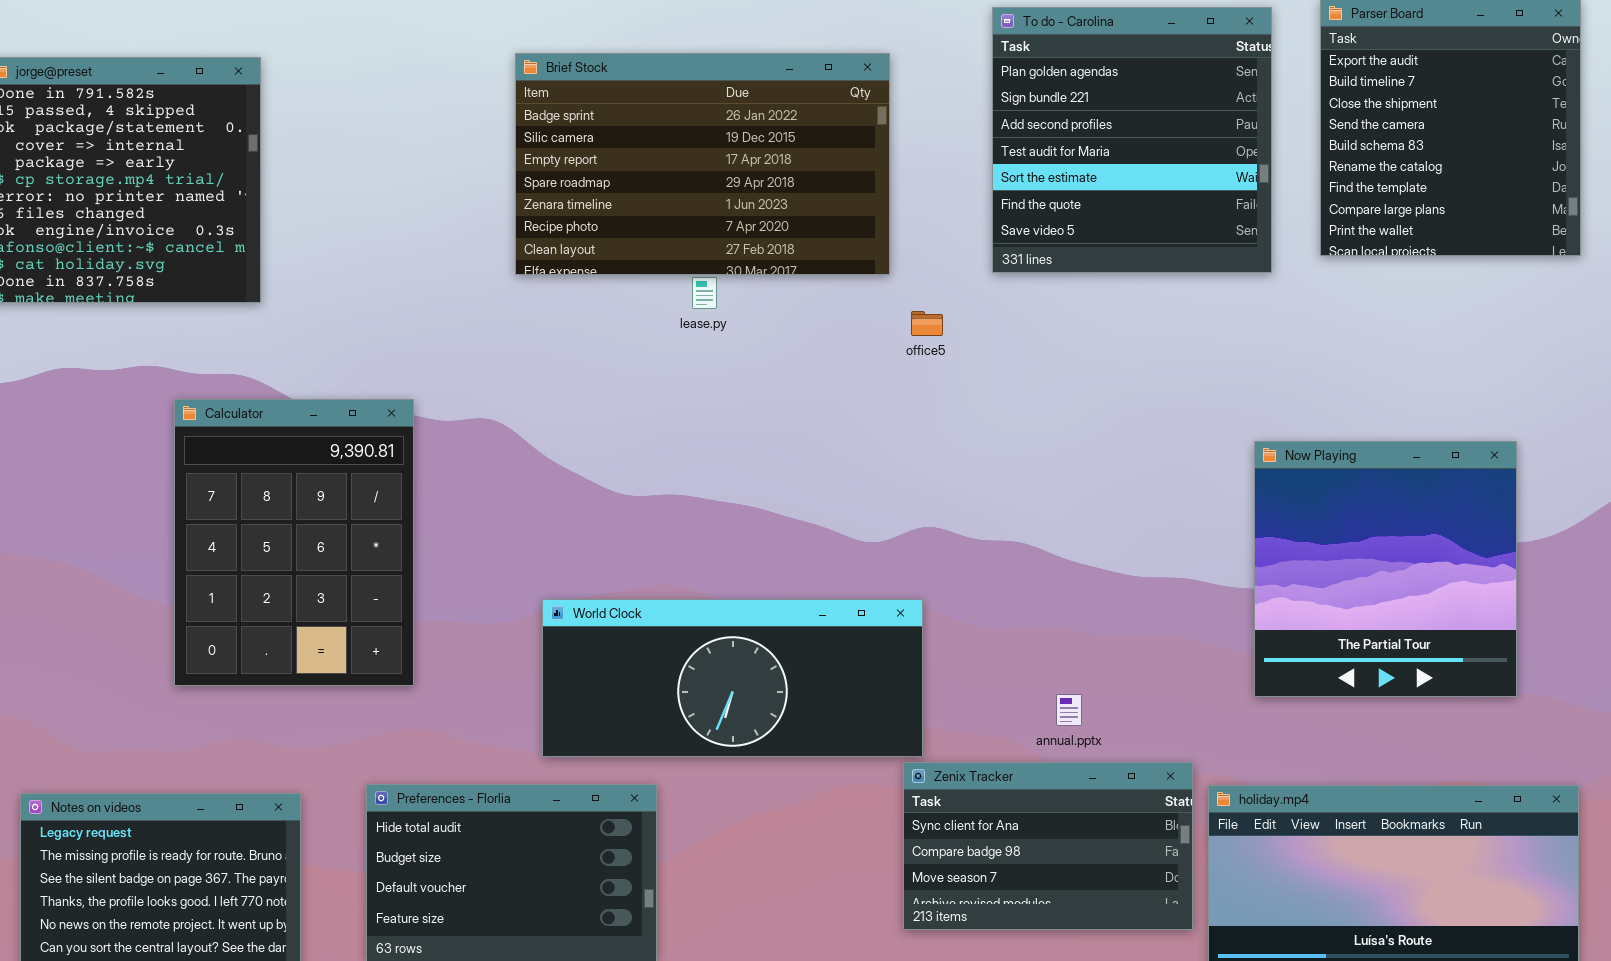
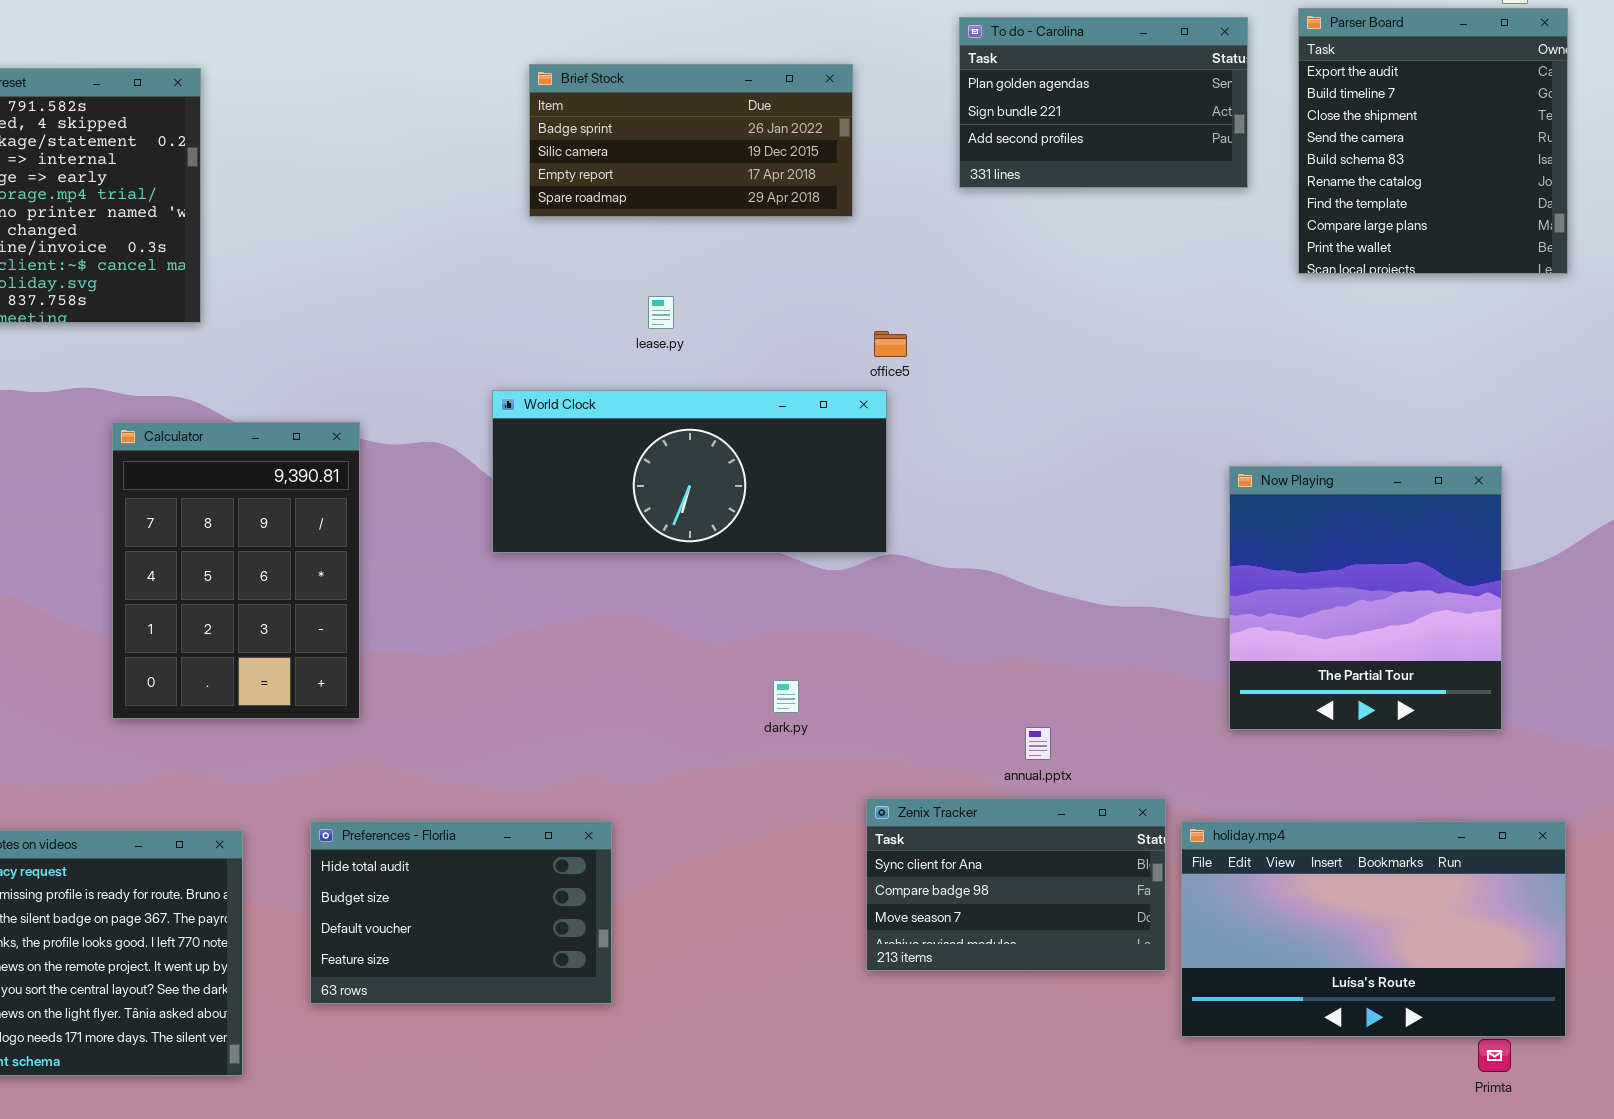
To do - Carolina: [992,7,1272,273] -> [959,17,1248,188], resized
Brief Stock: [515,53,890,275] -> [529,64,853,217], resized
World Clock: [542,599,923,757] -> [492,390,887,553], moved

